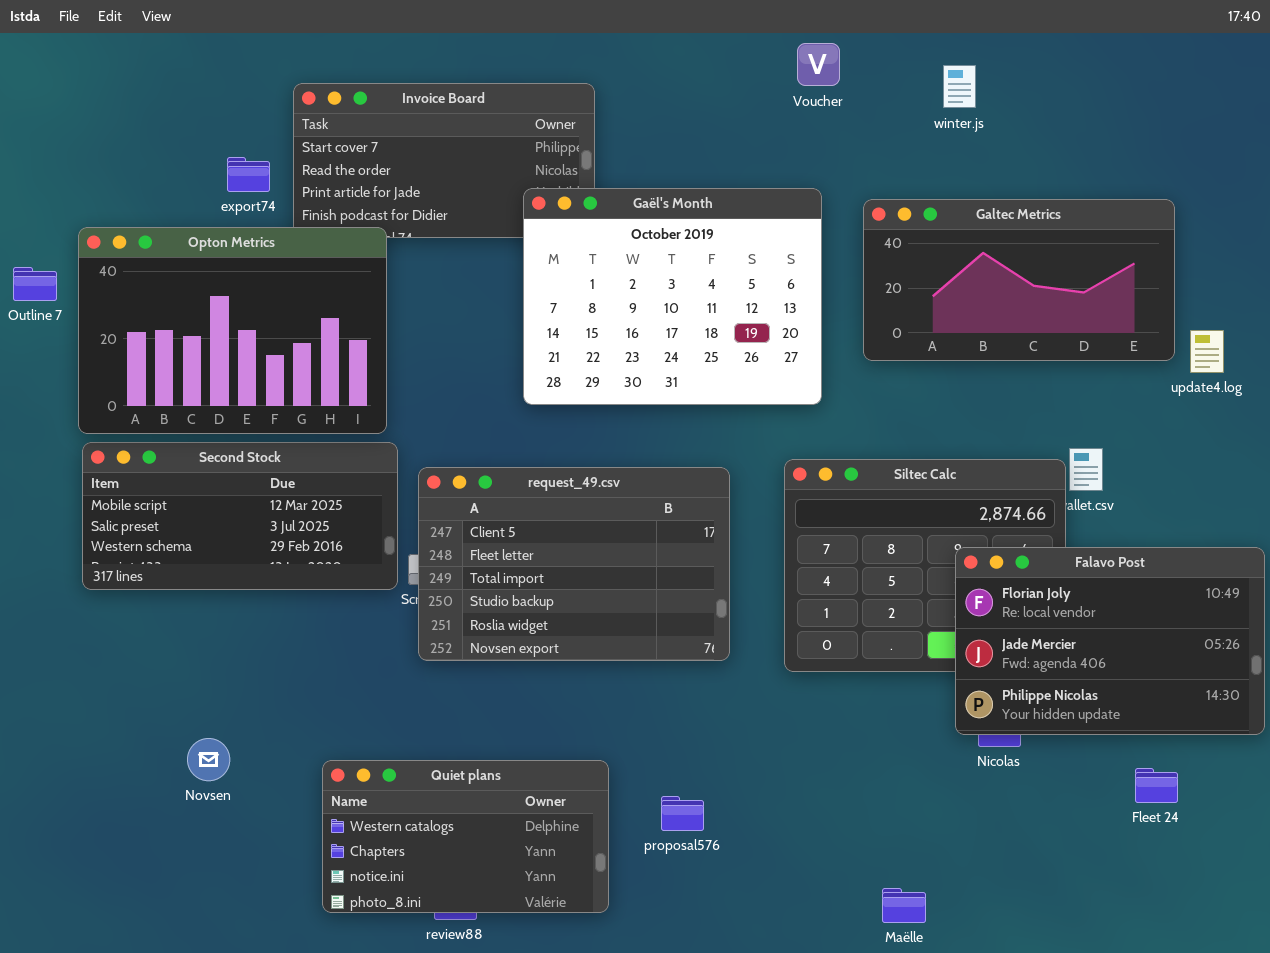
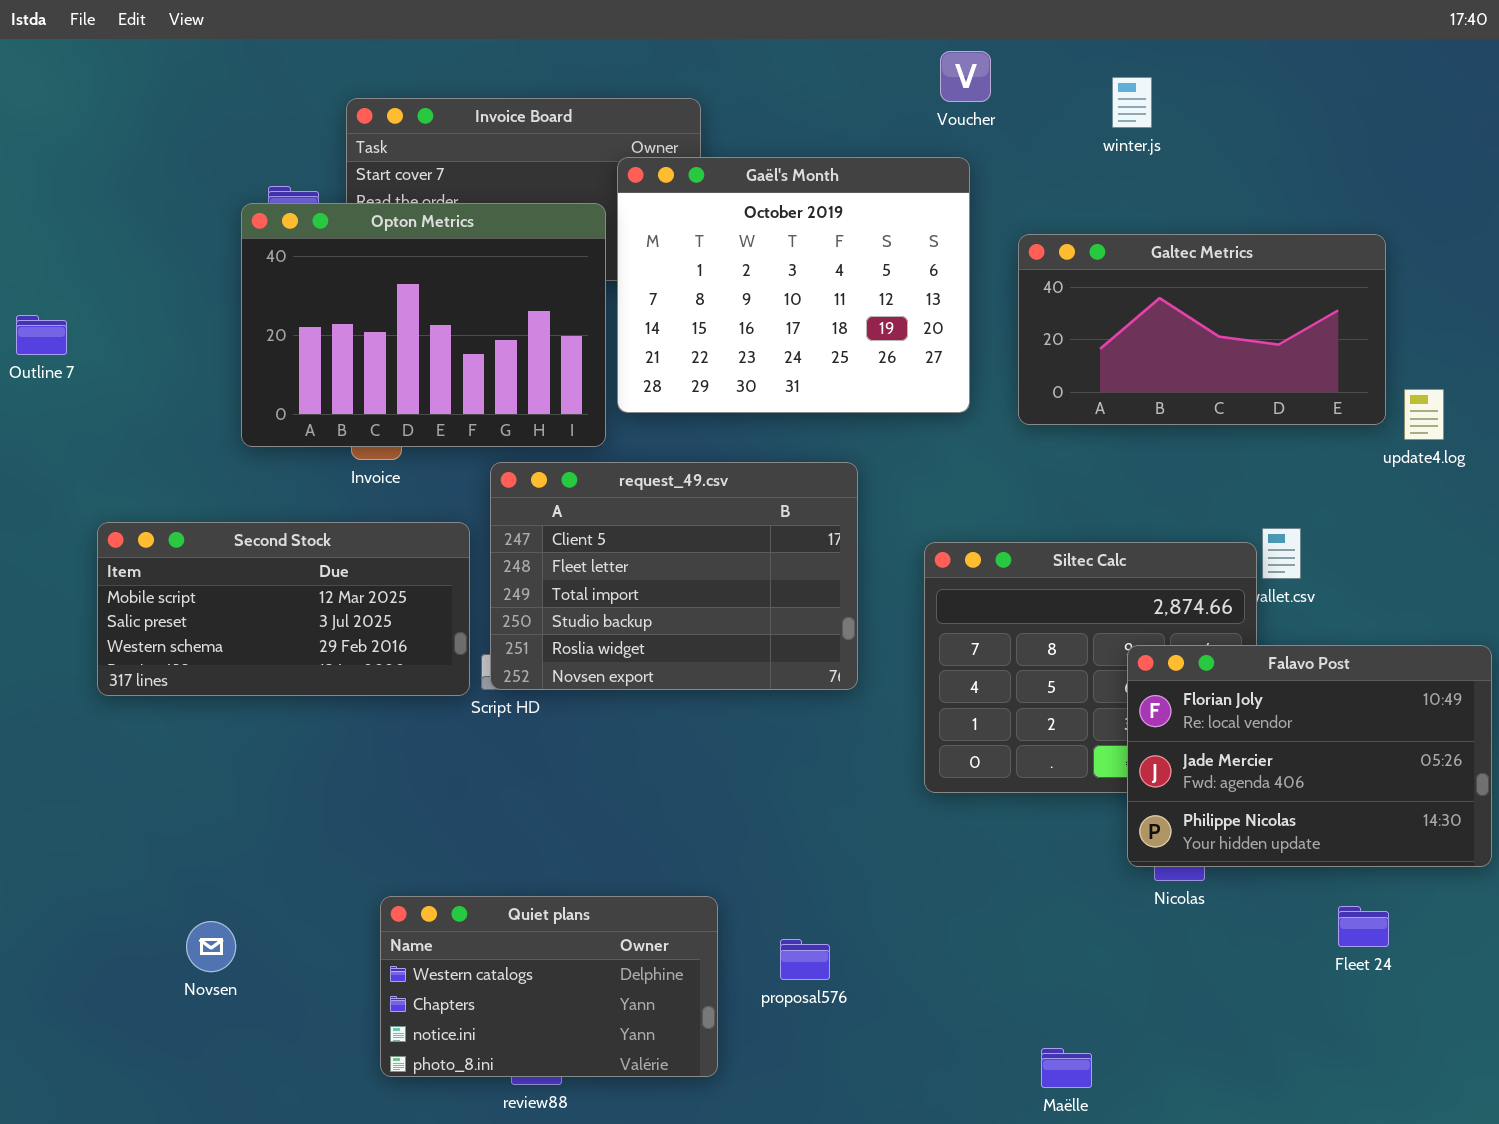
Gaël's Month: [523,188,822,405] -> [617,157,970,413], moved
Opton Metrics: [78,227,387,434] -> [241,203,606,447], moved
request_49.csv: [418,467,730,661] -> [490,462,858,690], moved
Novsen: [187,738,230,781] -> [186,921,236,972], moved

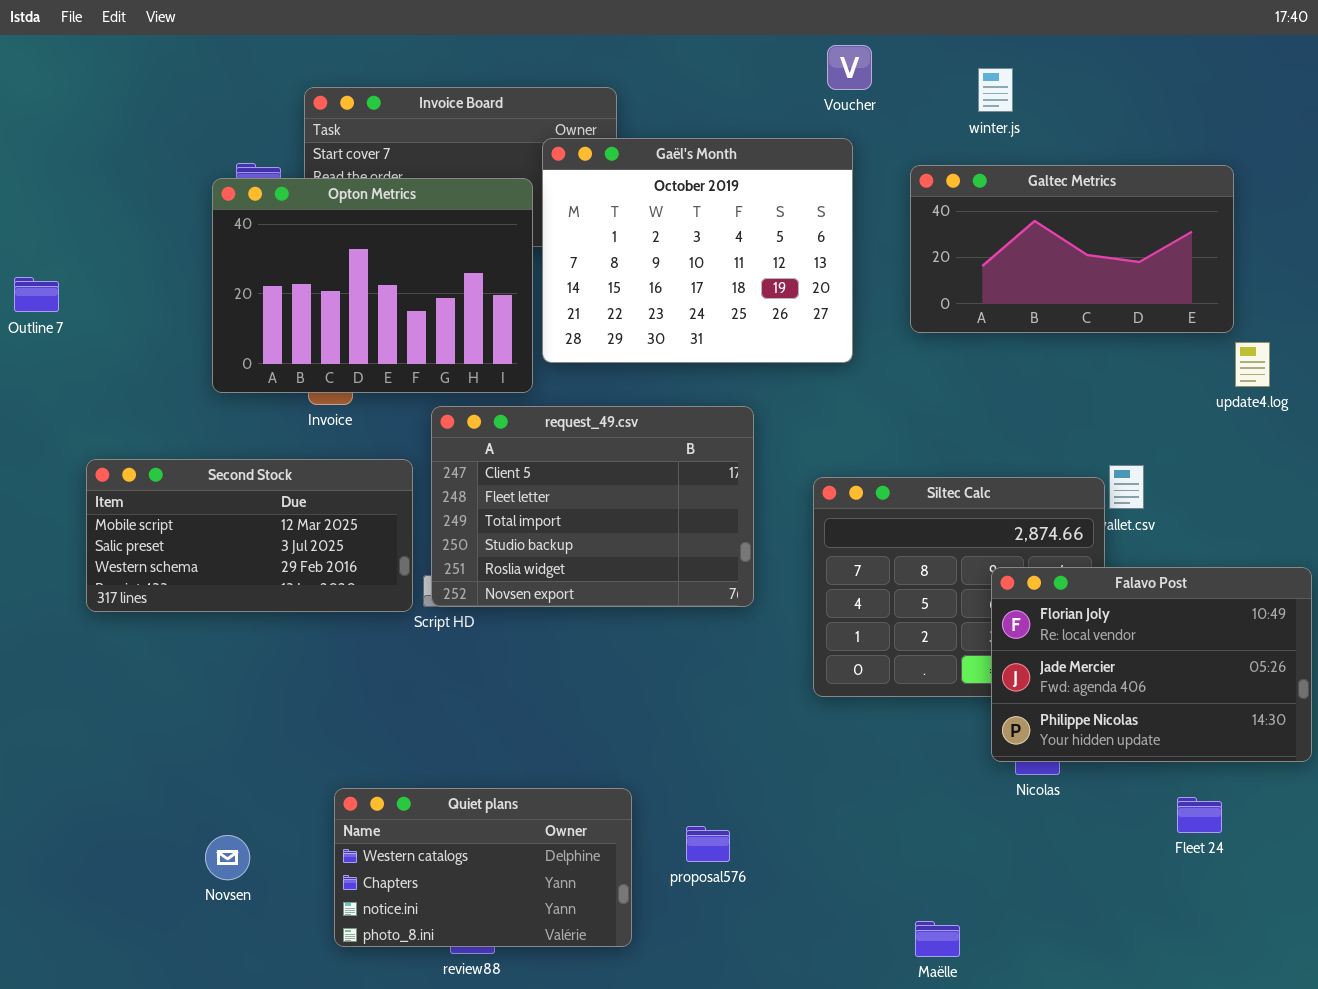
Galtec Metrics: [1018,234,1386,425] -> [910,165,1234,333], moved
Novsen: [186,921,236,972] -> [205,835,250,880], moved

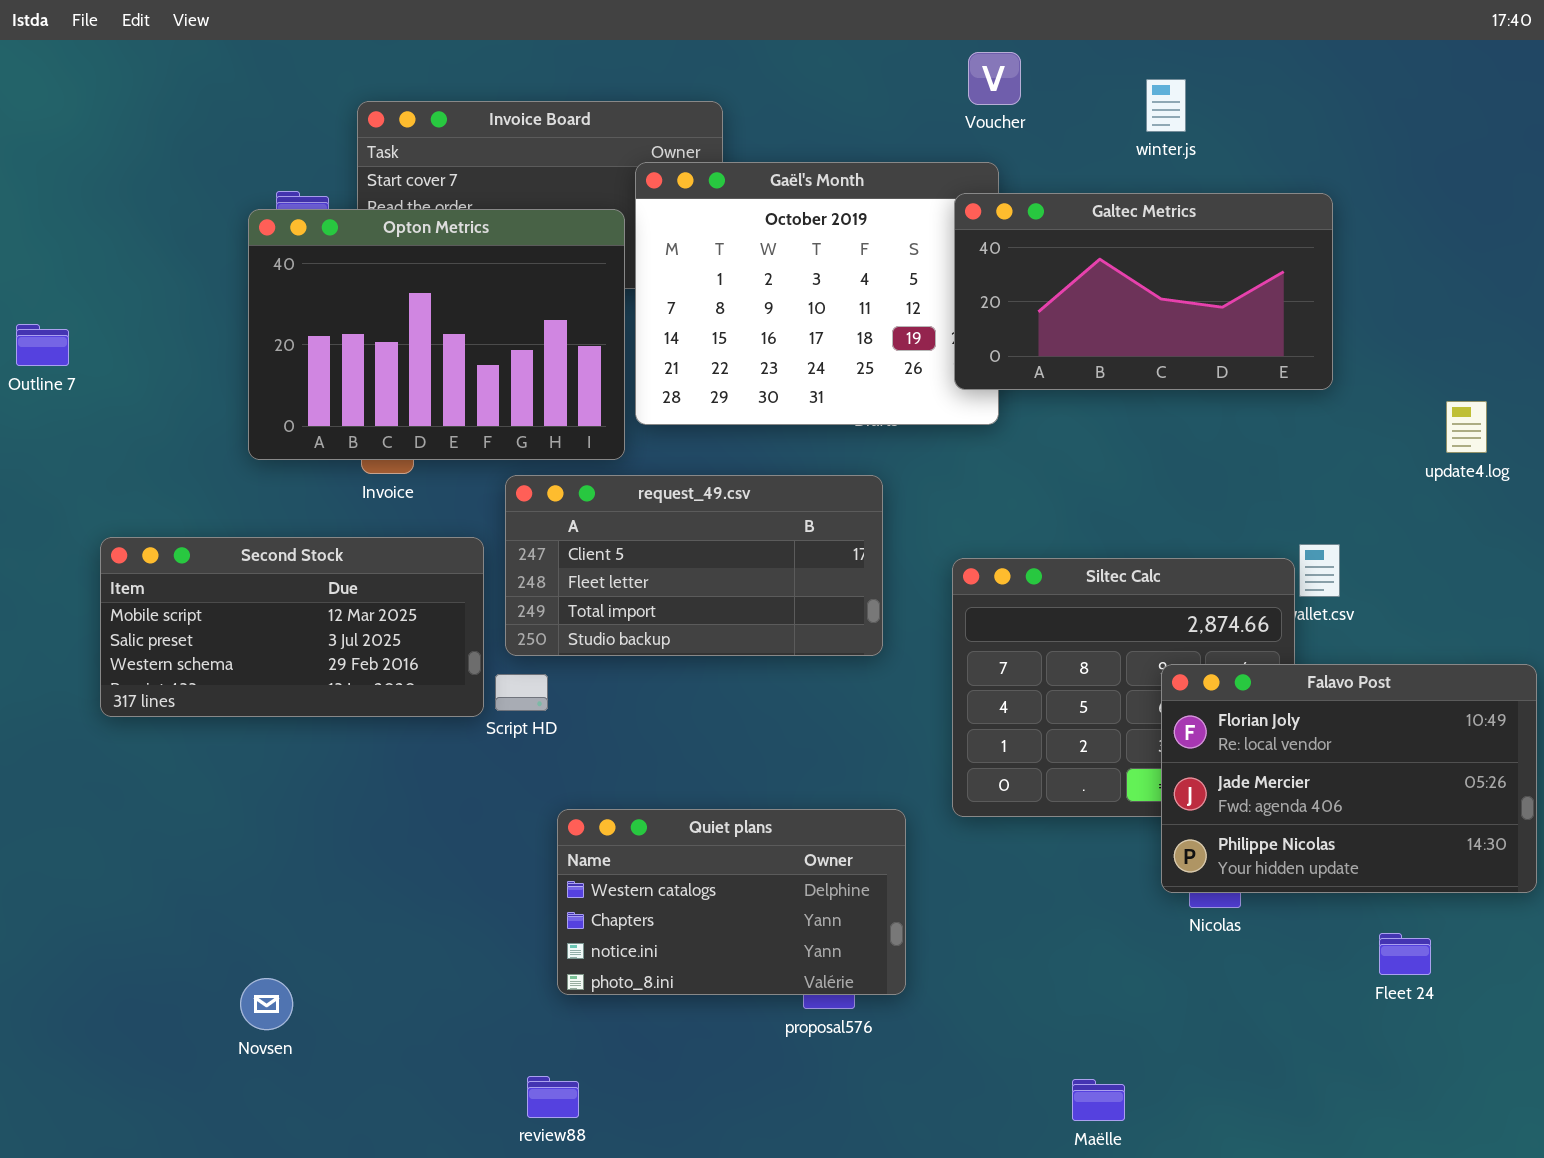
Galtec Metrics: [910,165,1234,333] -> [954,193,1333,390], moved
request_49.csv: [431,406,754,607] -> [505,475,883,656], resized
Quiet plans: [334,788,632,947] -> [557,809,906,995], moved

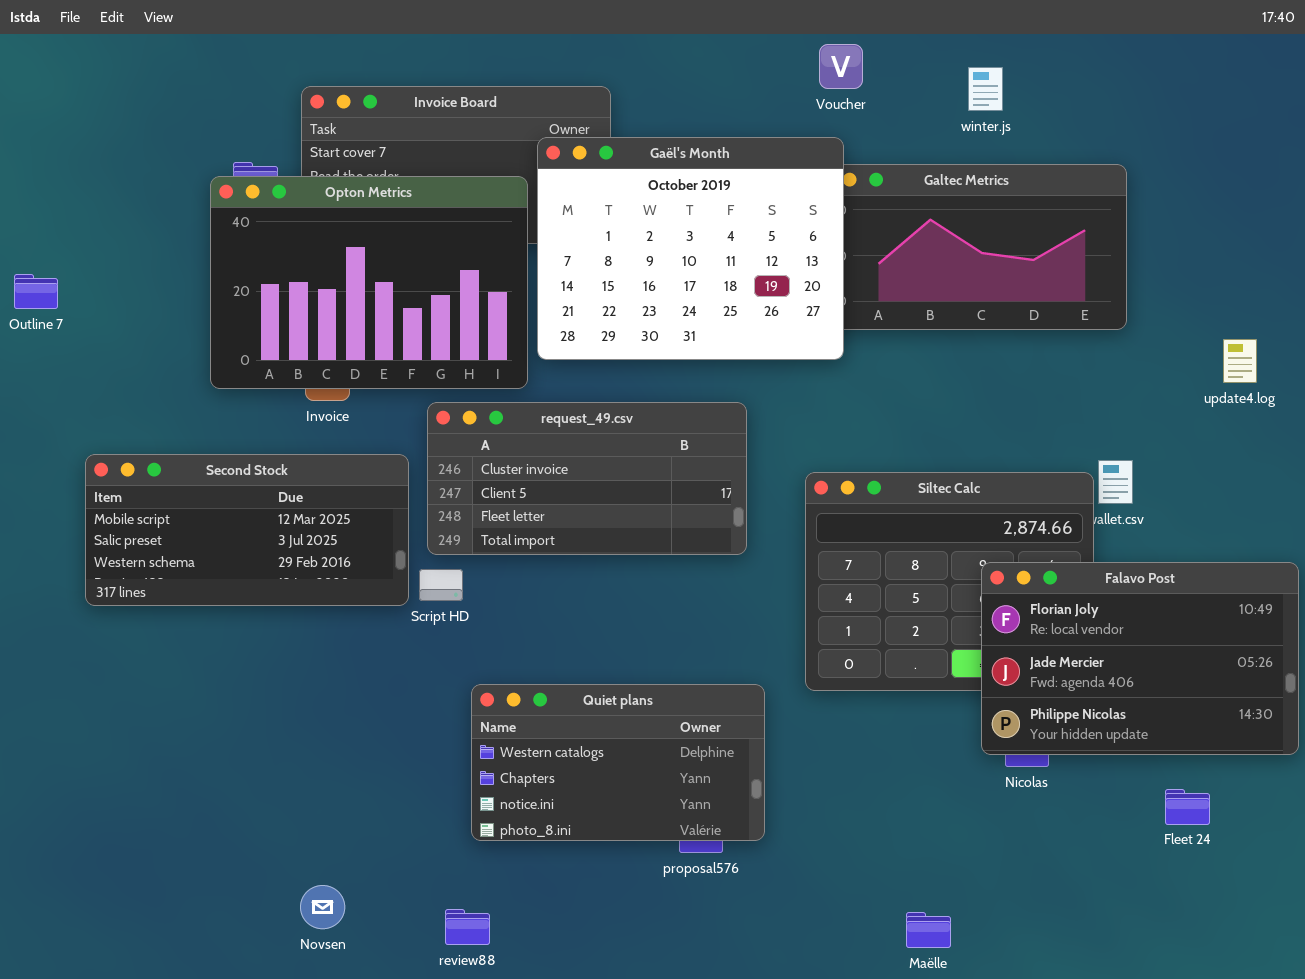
Gaël's Month: [635,162,999,425] -> [537,137,844,360], raised
request_49.csv: [505,475,883,656] -> [427,402,747,555], scrolled up 1 row
Novsen: [240,978,293,1030] -> [300,885,345,929], moved

